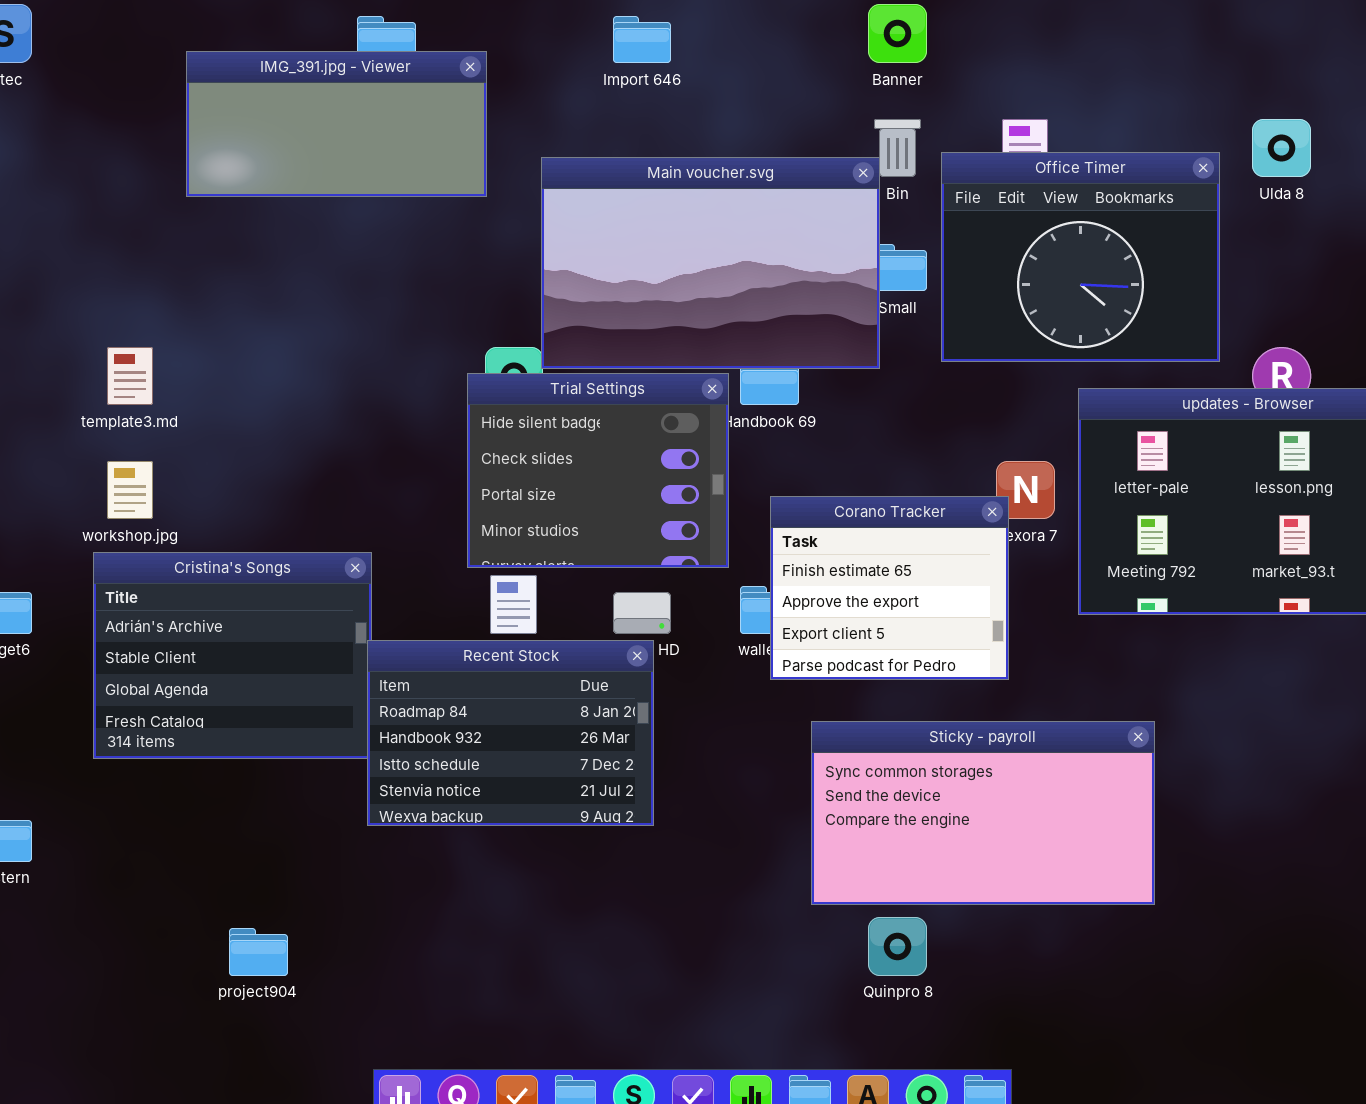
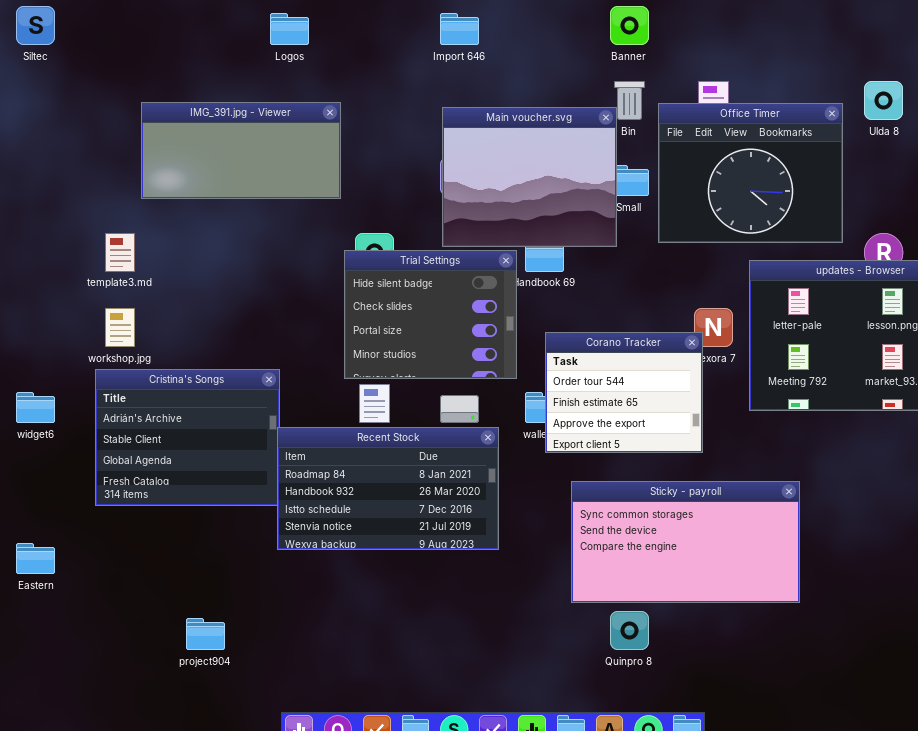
IMG_391.jpg - Viewer: [186,51,487,197] -> [141,102,341,199], moved
Main voucher.svg: [541,157,880,369] -> [442,107,617,247], resized
Corano Tracker: [770,496,1009,680] -> [545,332,703,453], scrolled up 1 row
Recent Stock: [367,640,654,826] -> [277,427,499,550], resized

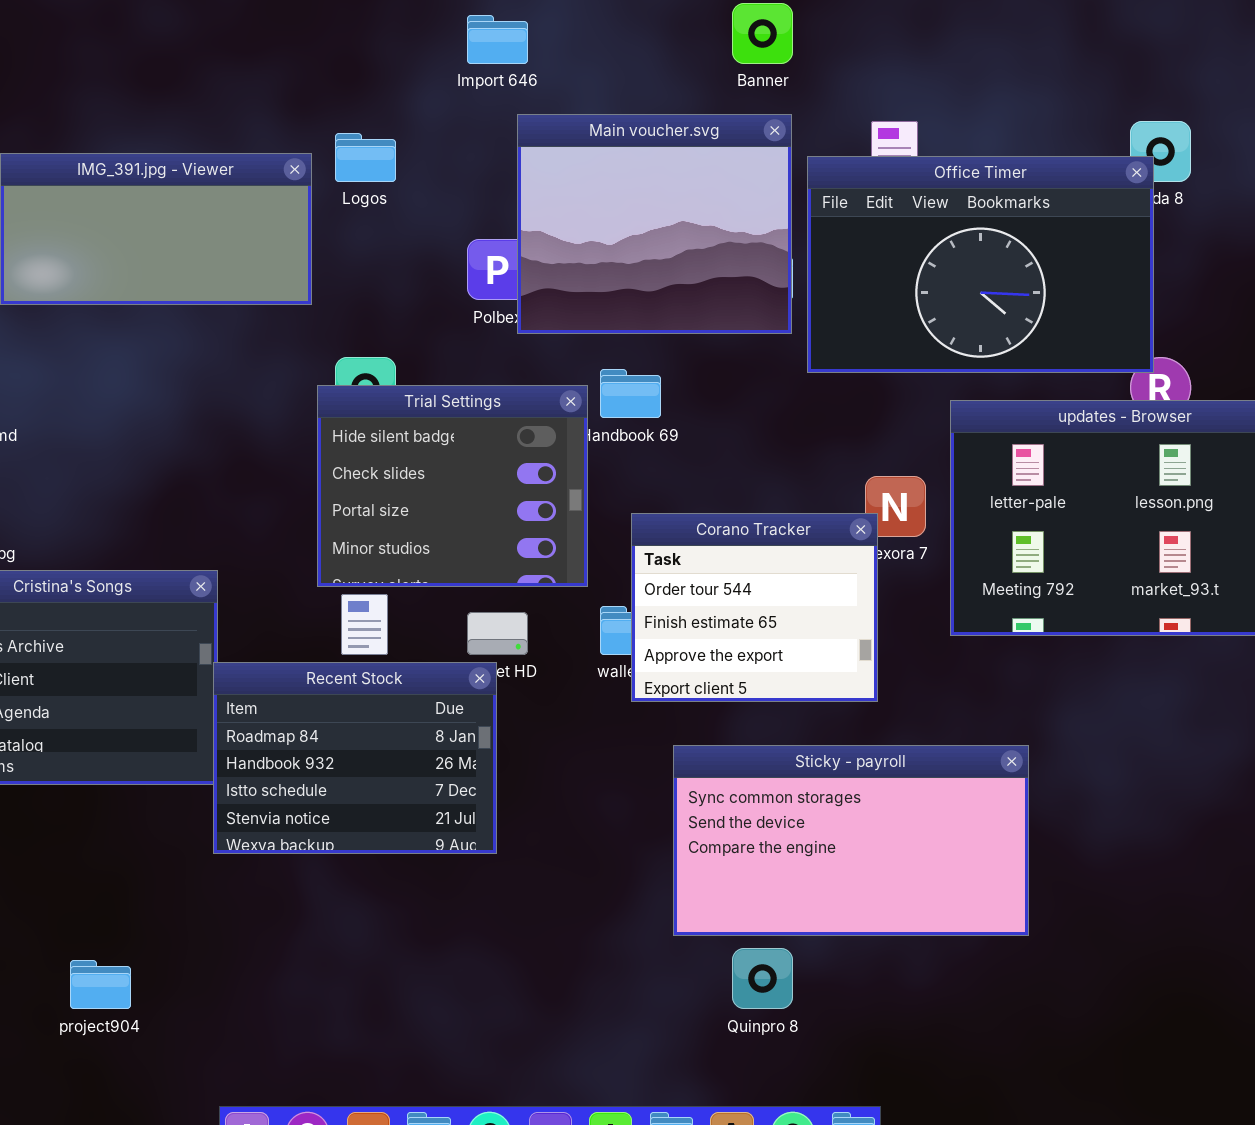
Logos: [270,13,309,45] -> [335,133,396,182], moved
Office Timer: [658,103,843,243] -> [807,156,1154,373], resized
Main voucher.svg: [442,107,617,247] -> [517,114,792,334], moved
Recent Stock: [277,427,499,550] -> [213,662,497,854], resized

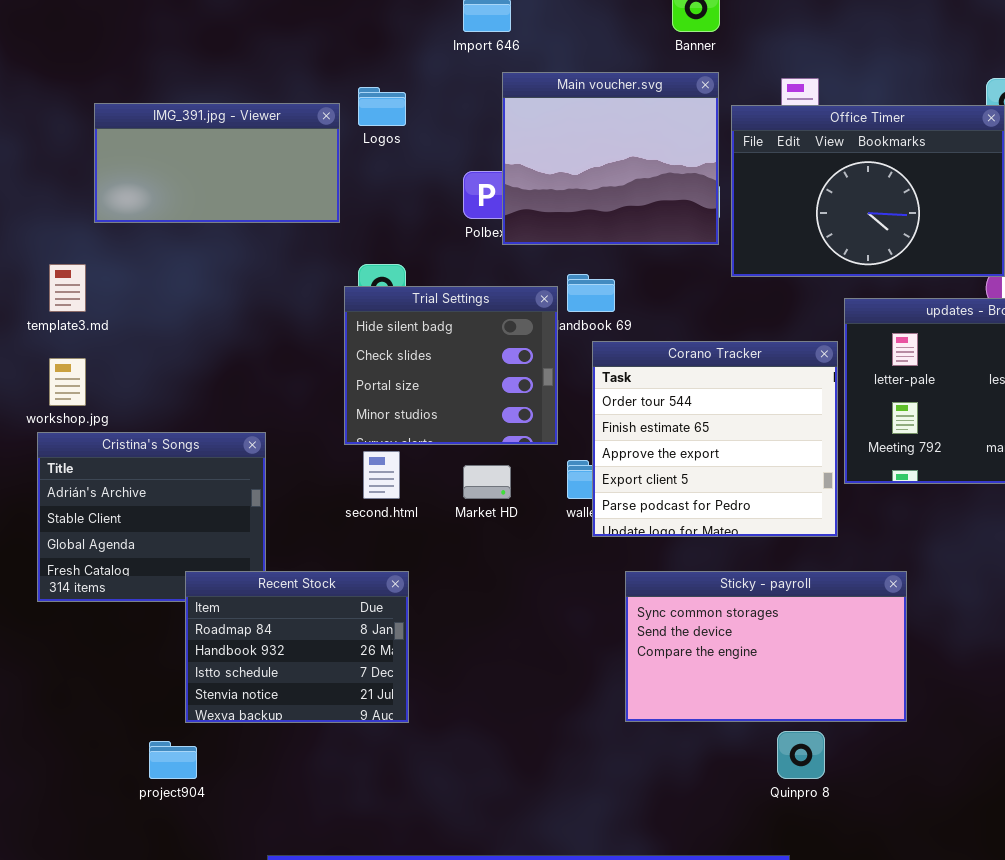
Corano Tracker: [631,513,878,702] -> [592,341,838,537], resized
Recent Stock: [213,662,497,854] -> [185,571,409,723], moved
Quinpro 8: [732,948,793,1009] -> [777,731,825,779], moved

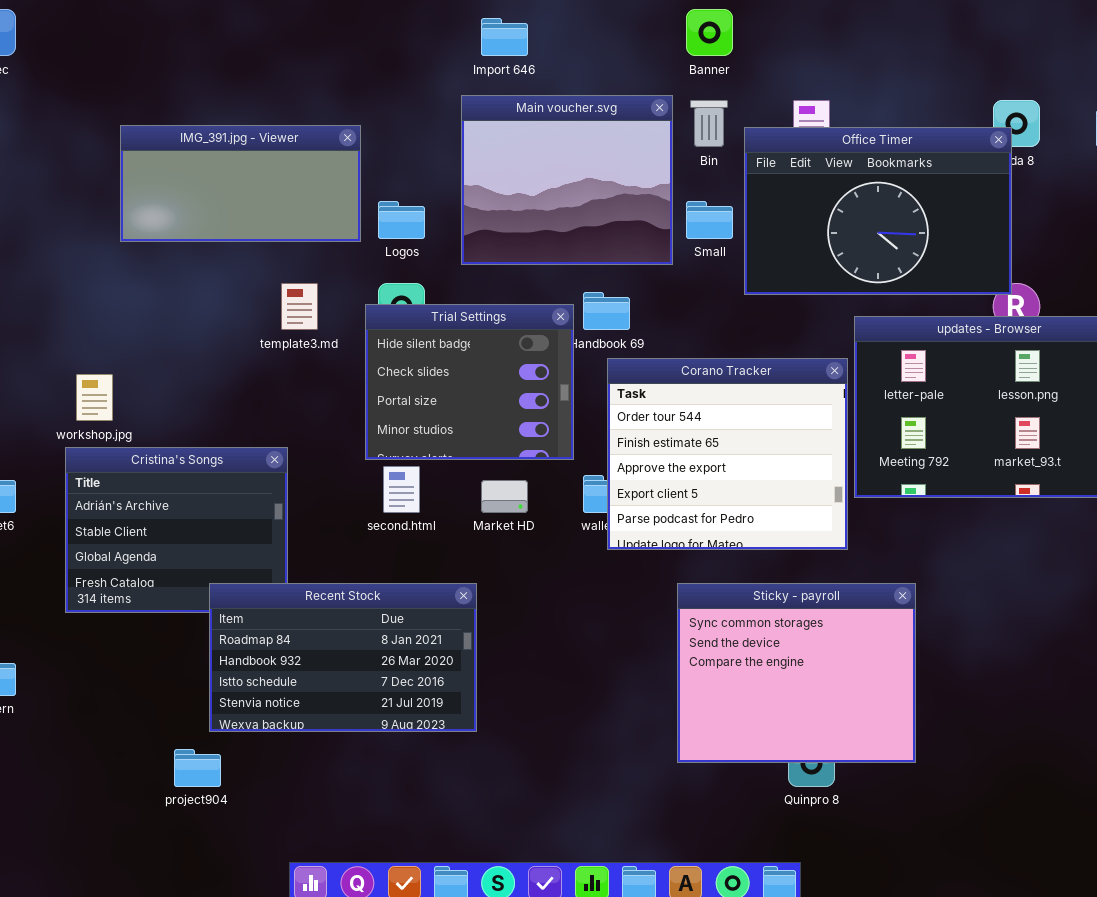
Main voucher.svg: [502,72,719,245] -> [461,95,673,265], moved
Logos: [358,87,406,126] -> [378,201,425,239], moved
template3.md: [49,264,86,312] -> [281,283,318,330], moved
Recent Stock: [185,571,409,723] -> [209,583,477,732], resized
Sticky - payroll: [625,571,907,722] -> [677,583,916,763], resized

